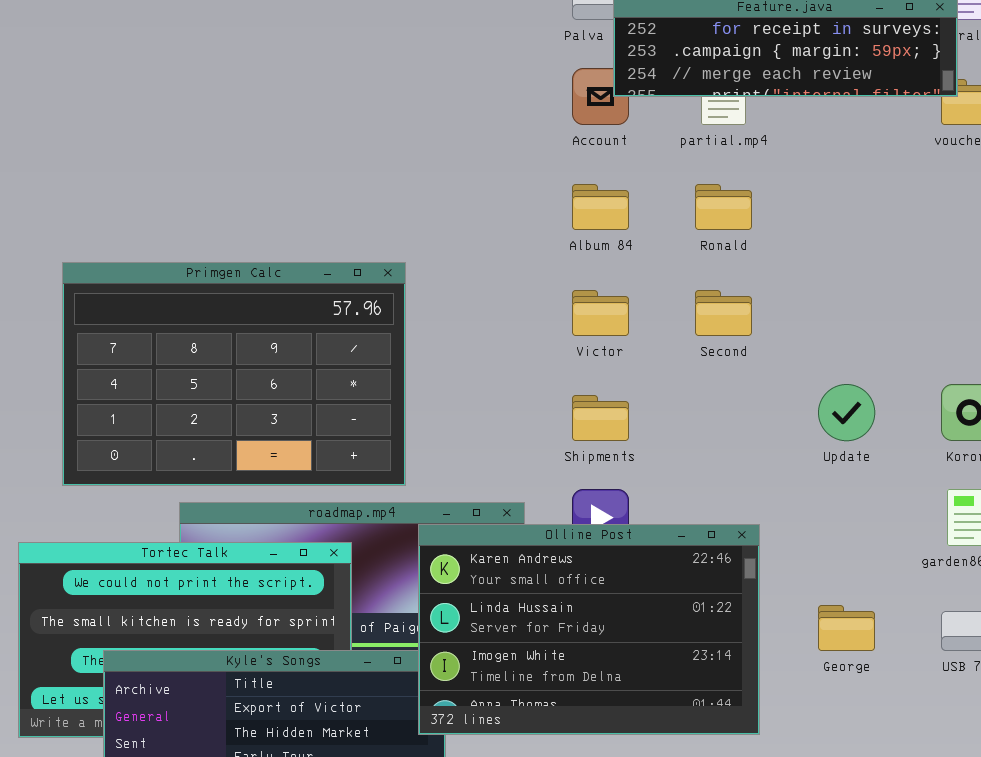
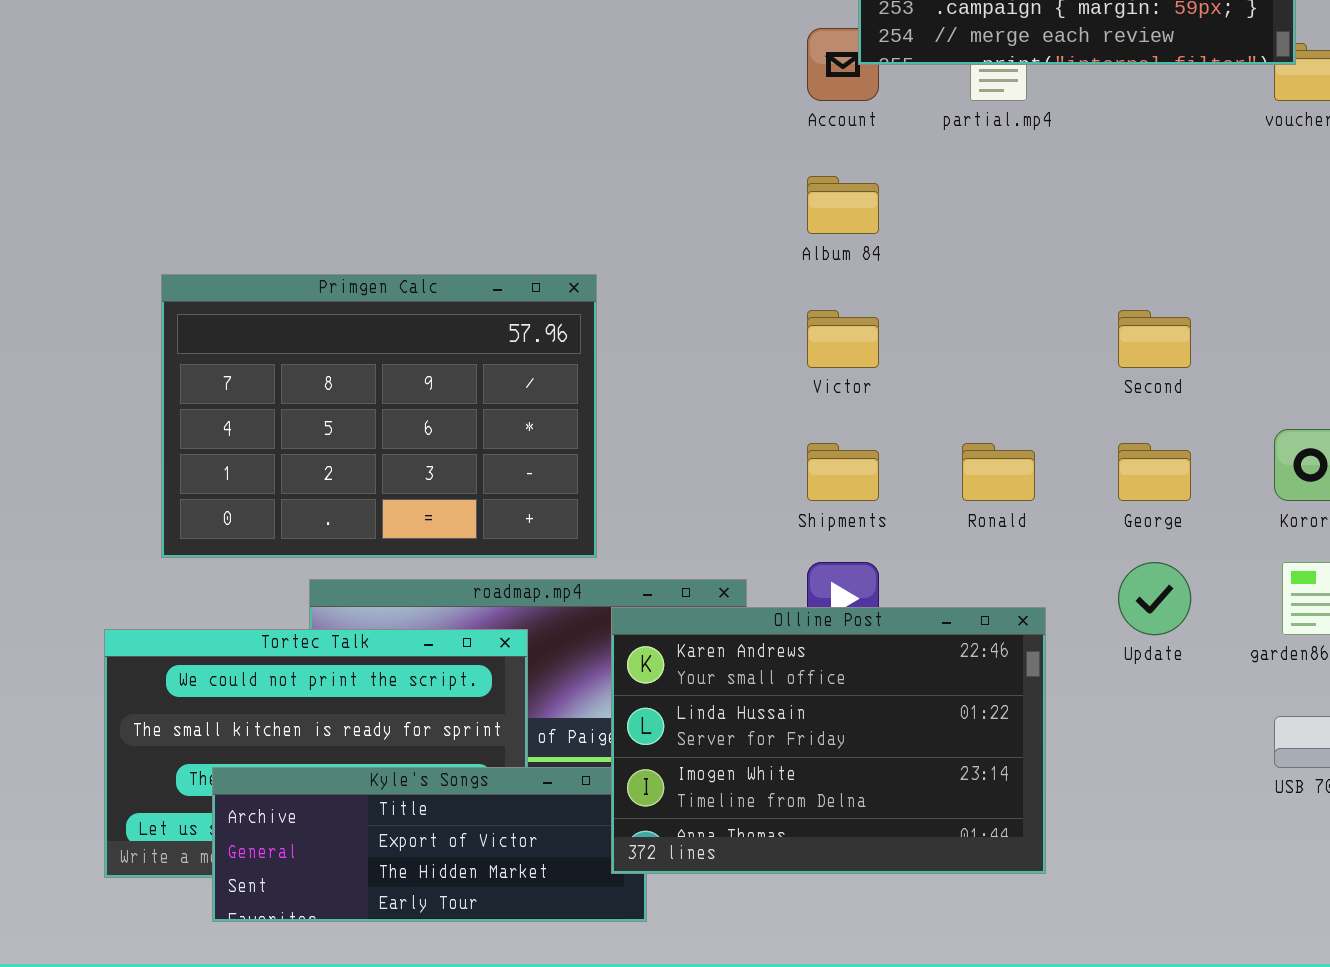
Ronald: [695,184,752,230] -> [962,443,1035,501], moved
Second: [695,290,752,336] -> [1118,310,1191,368], moved
Update: [818,384,875,441] -> [1118,562,1191,635], moved
George: [818,605,875,651] -> [1118,443,1191,501], moved

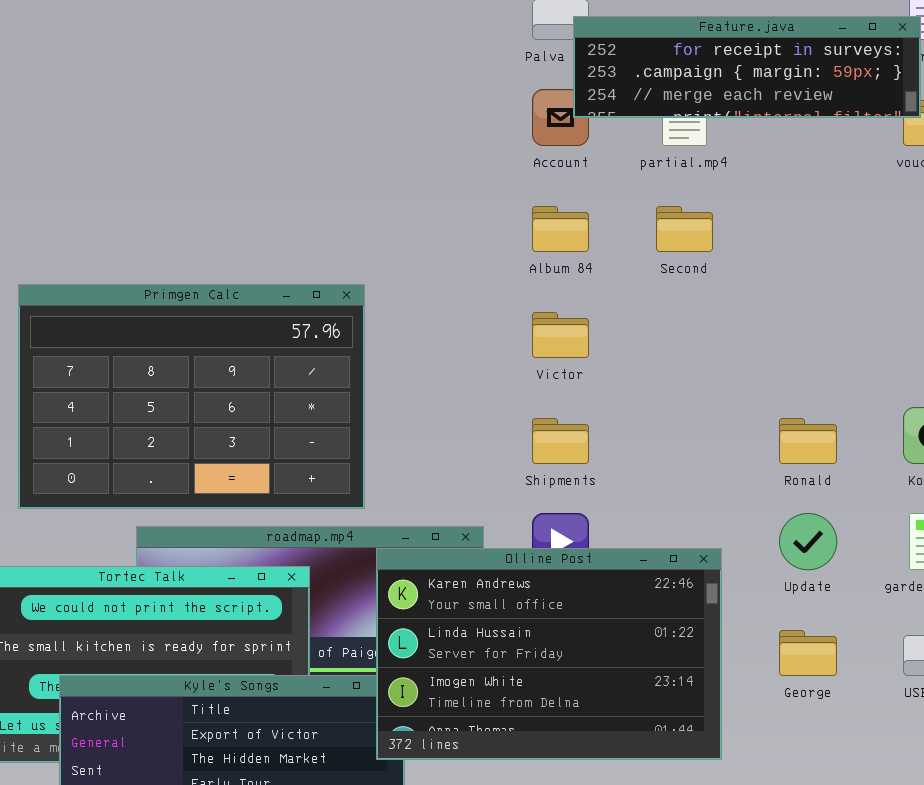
Second: [1118,310,1191,368] -> [656,206,713,252], moved
Ronald: [962,443,1035,501] -> [779,418,837,464], moved
George: [1118,443,1191,501] -> [779,630,837,676], moved

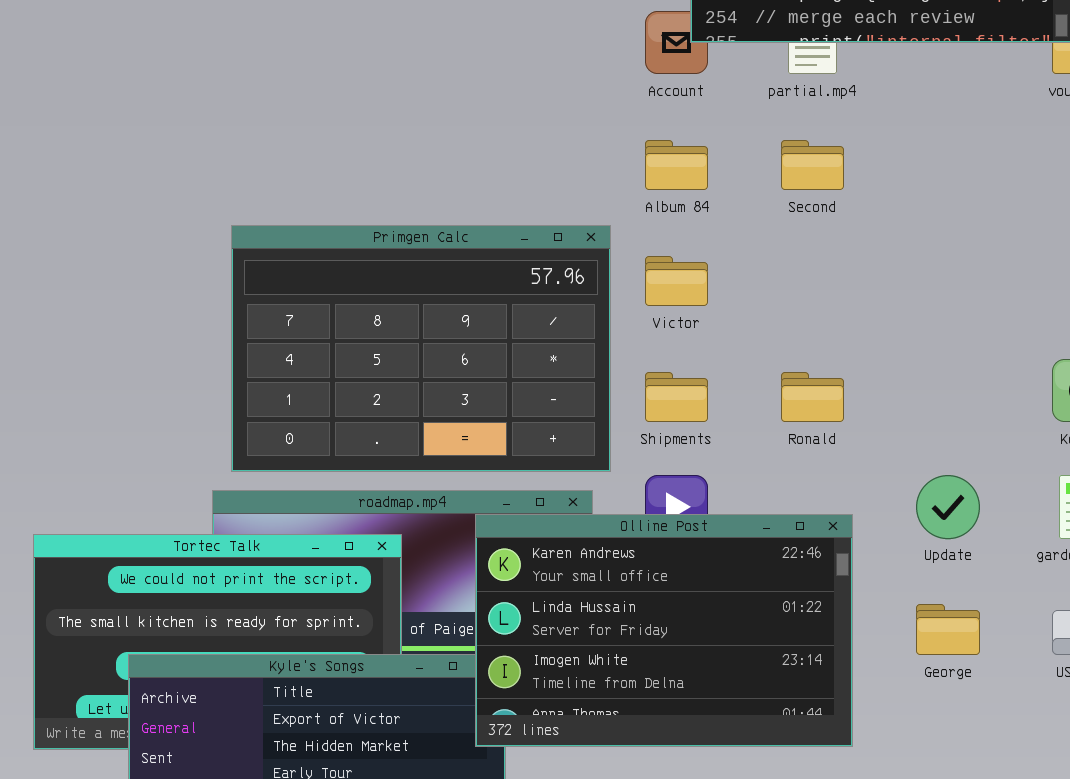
Primgen Calc: [18,284,365,509] -> [231,225,611,472], moved
Ronald: [779,418,837,464] -> [781,372,844,422], moved

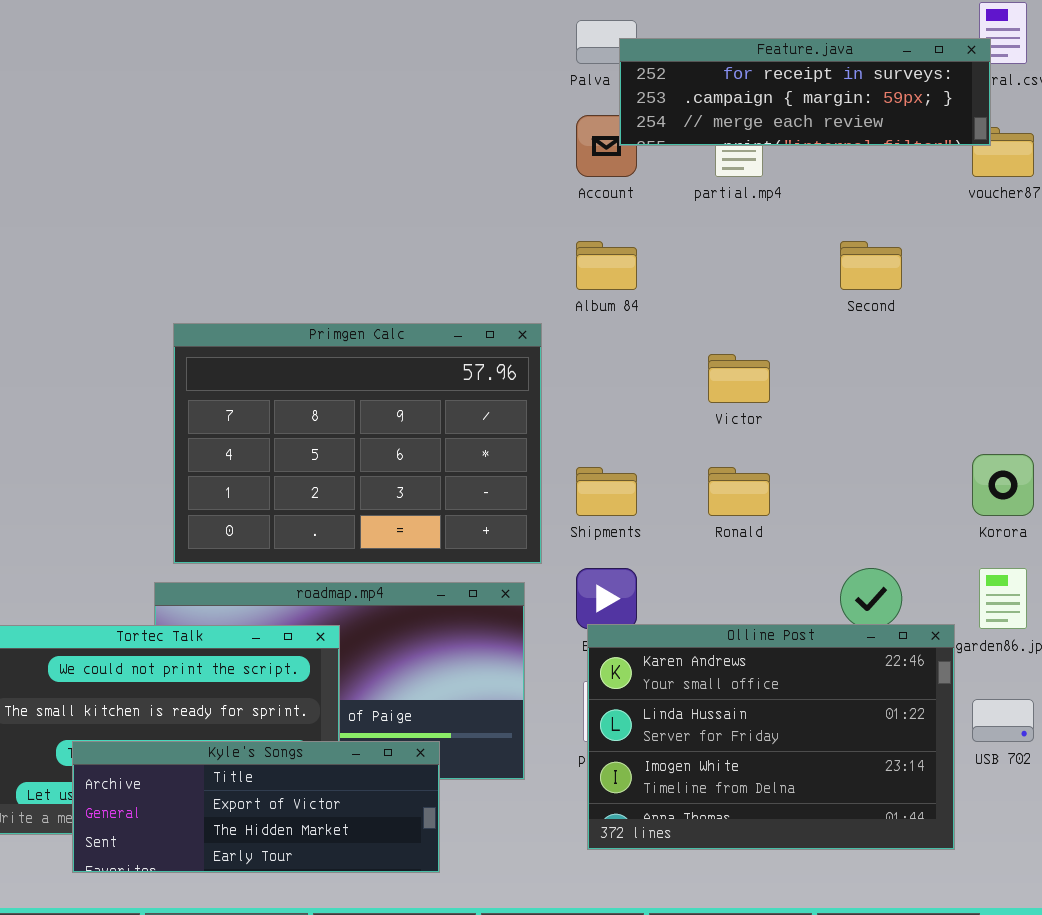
Second: [781,140,844,190] -> [840,241,902,290], moved
Victor: [645,256,708,306] -> [708,354,770,403], moved
Olline Post: [475,514,853,747] -> [587,624,955,850], moved

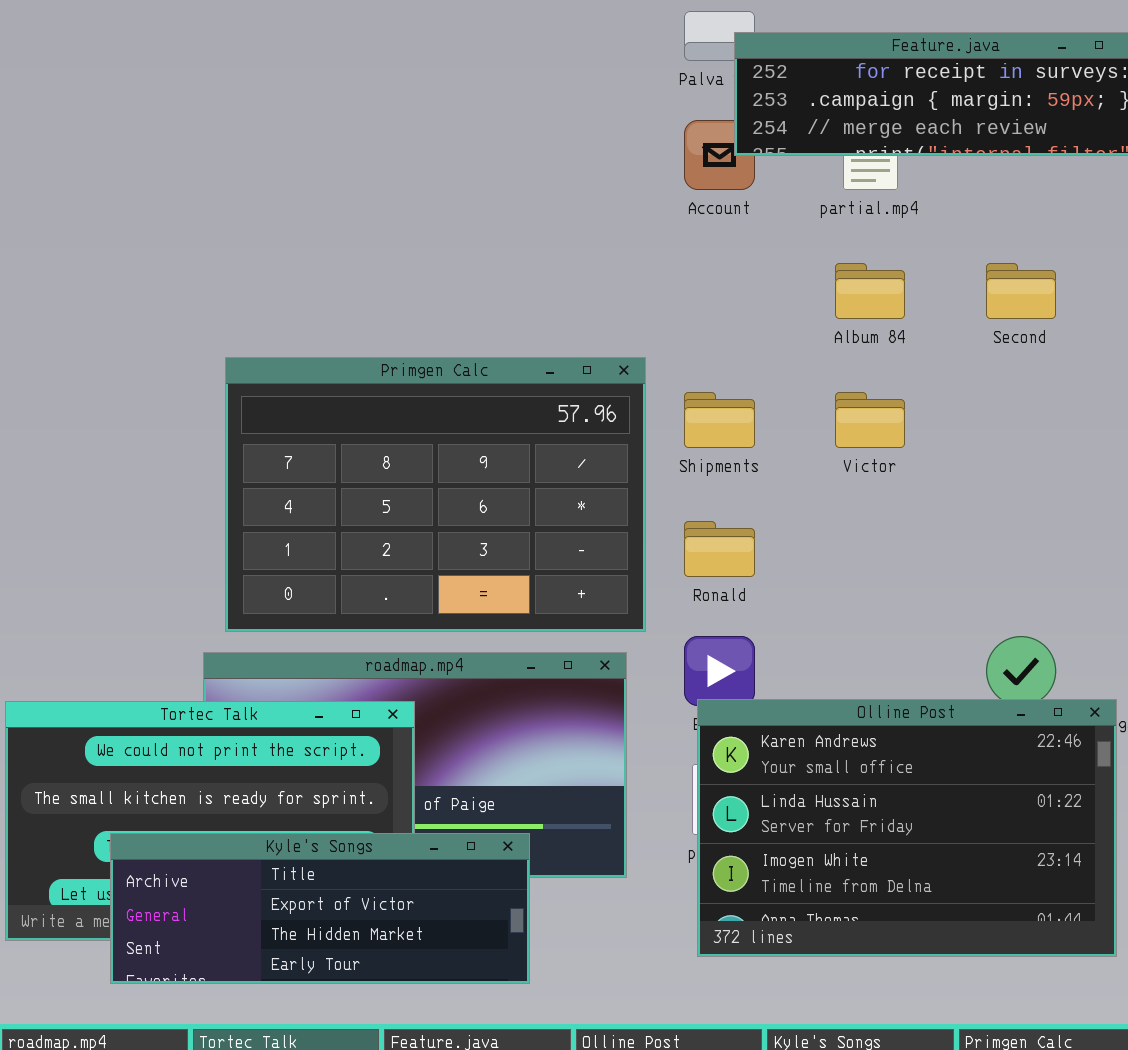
Album 84: [576,241,637,290] -> [835,263,905,319], moved
Shipments: [576,467,637,516] -> [684,392,755,448], moved
Ronald: [708,467,770,516] -> [684,521,755,577], moved

